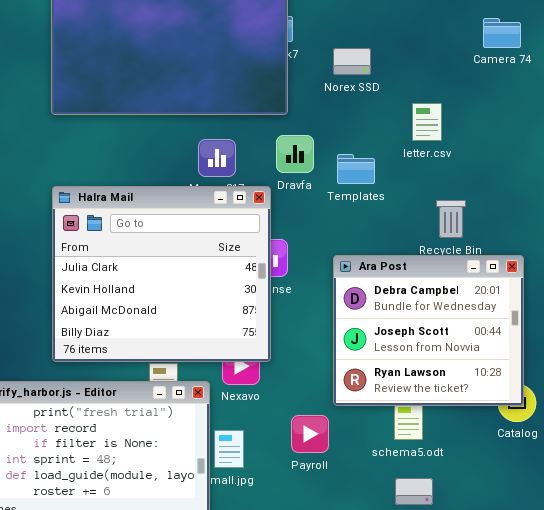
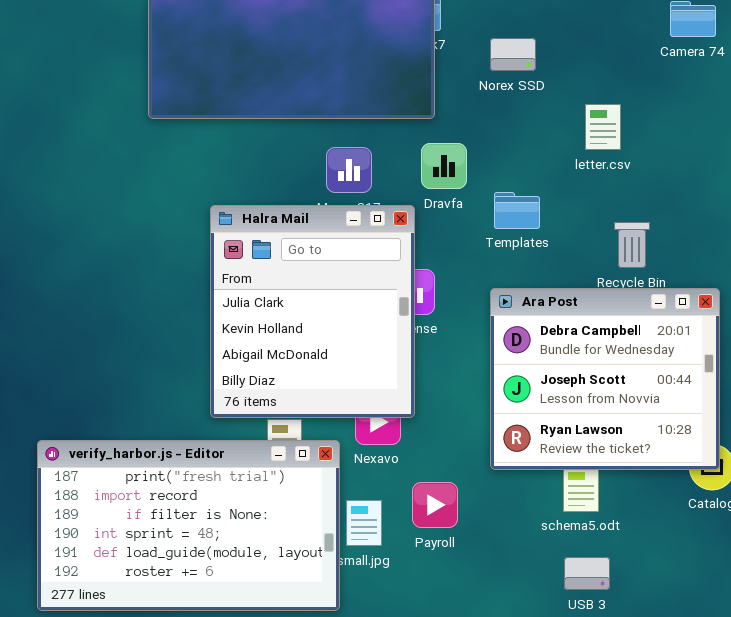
Templates: [337,154,375,184] -> [494,192,540,229], moved
Halra Mail: [52,186,271,362] -> [210,205,415,418], resized
Payroll: [291,415,329,453] -> [412,482,458,528], moved

